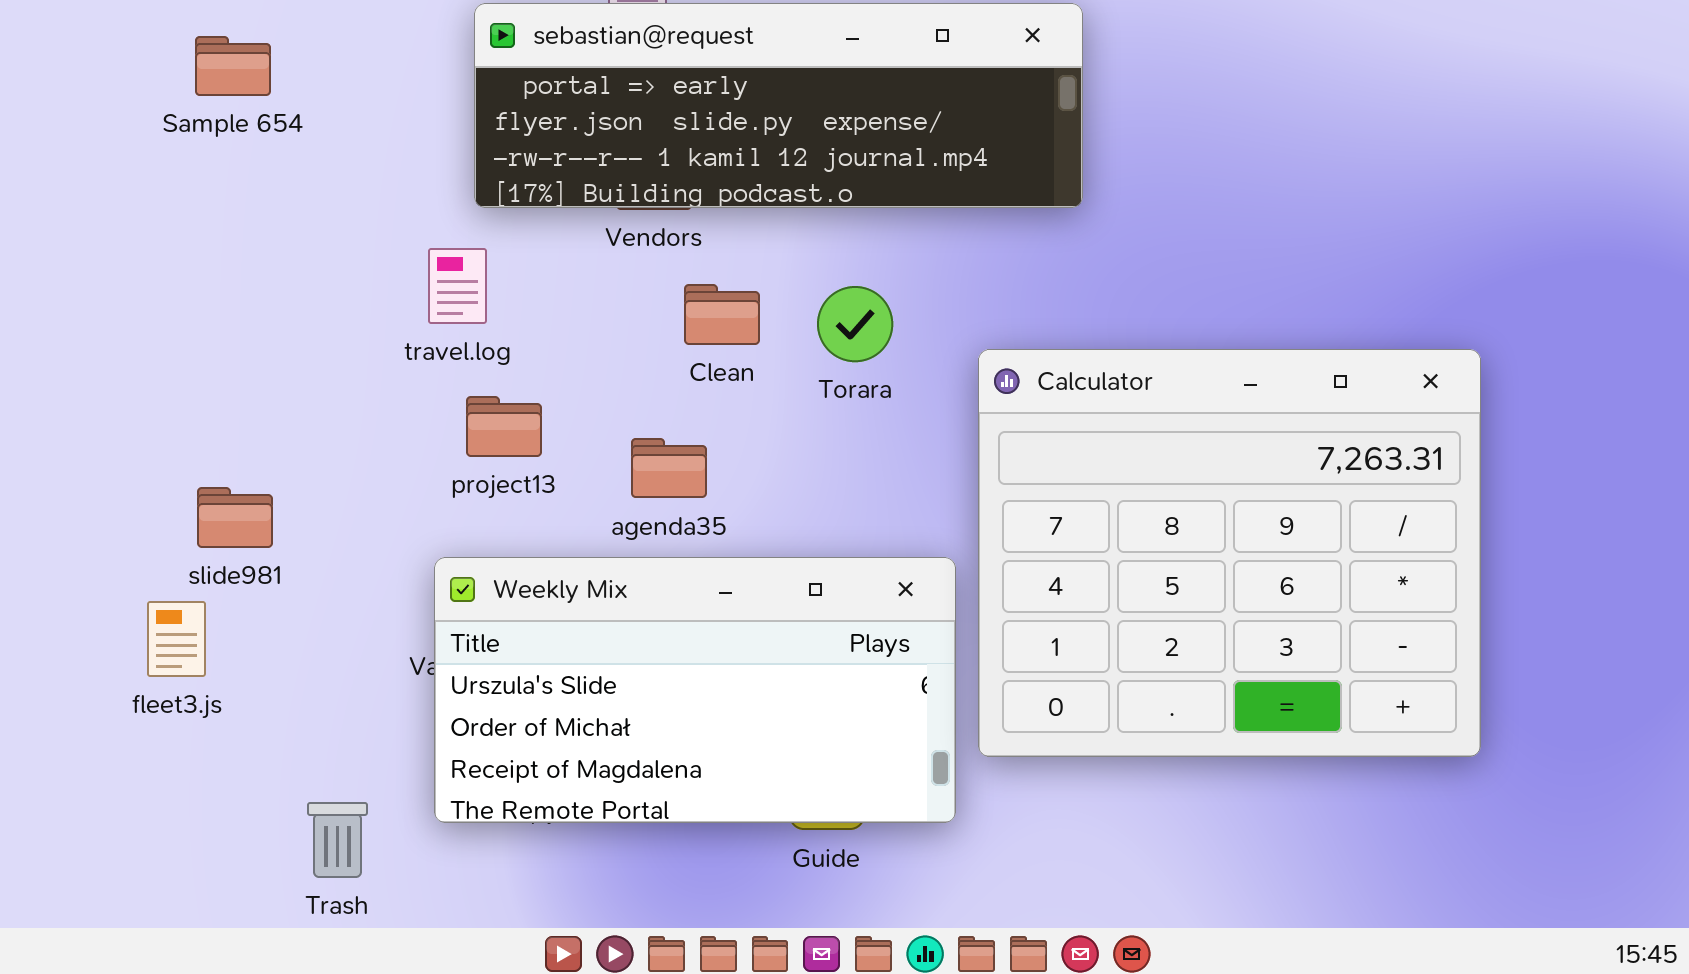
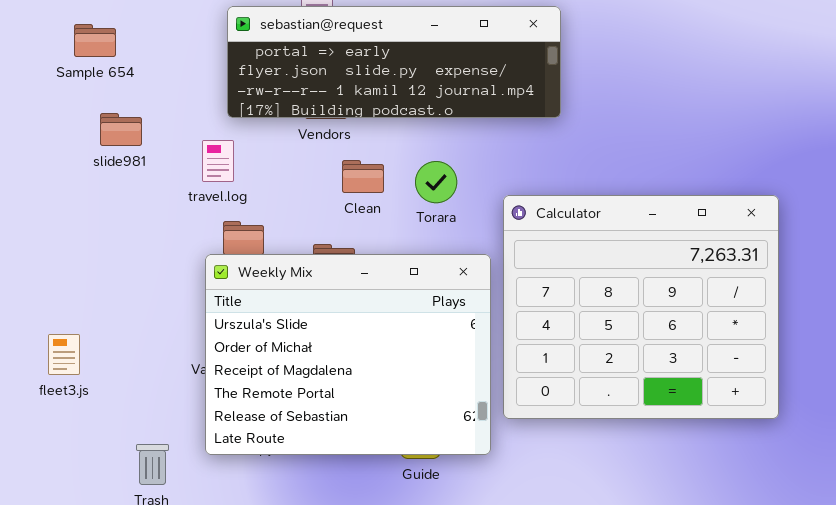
slide981: [197,487,273,548] -> [100,113,142,146], moved
Weekly Mix: [434,557,956,823] -> [205,254,491,455], resized

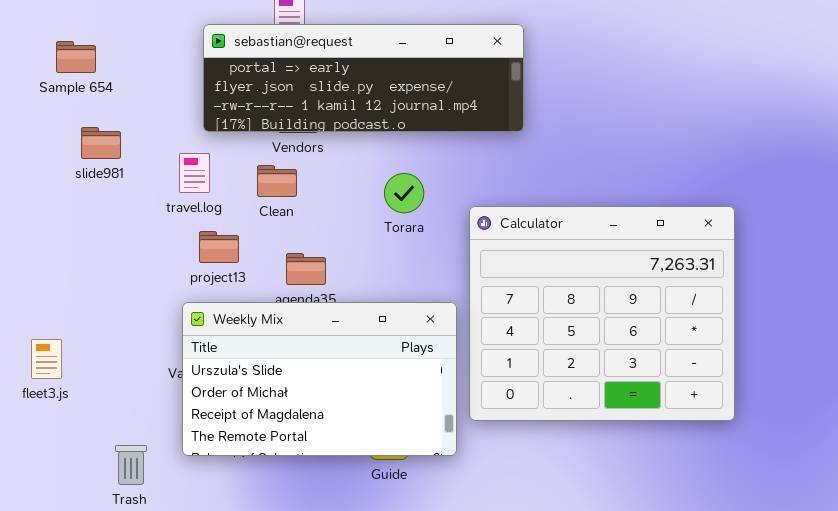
Clean: [342,160,384,193] -> [257,165,297,197], moved
Weekly Mix: [205,254,491,455] -> [182,302,457,456], resized

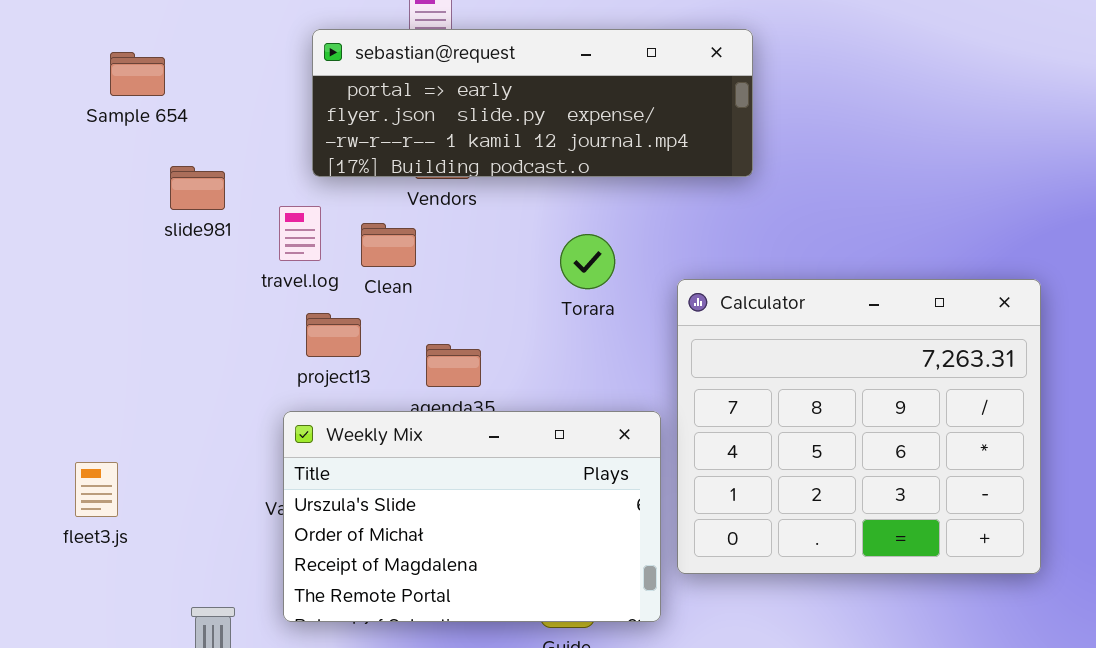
slide981: [81,127,121,159] -> [170,166,225,210], moved
Clean: [257,165,297,197] -> [361,223,416,267], moved

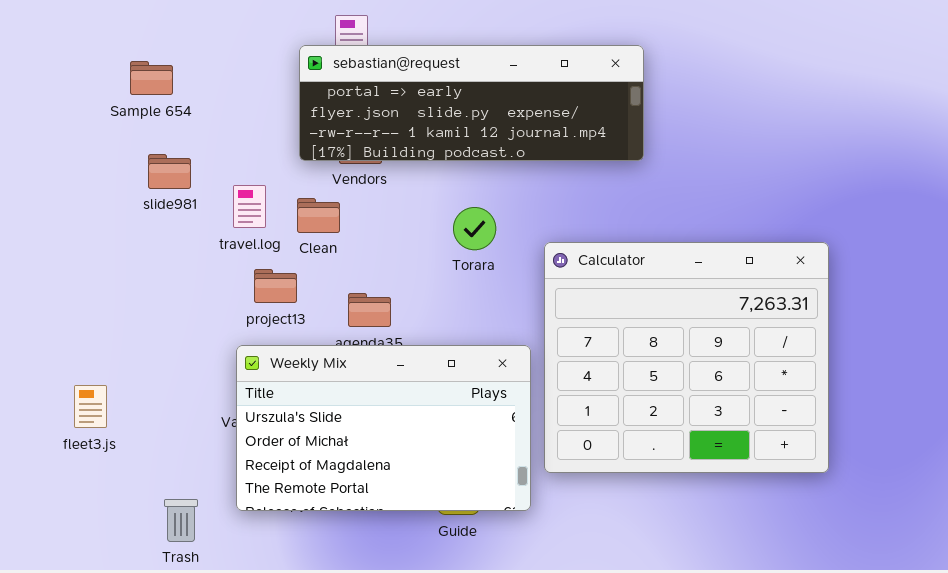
sebastian@request: [312,29,753,177] -> [299,45,644,161], moved
Sample 654: [110,52,165,96] -> [130,61,173,95], moved

